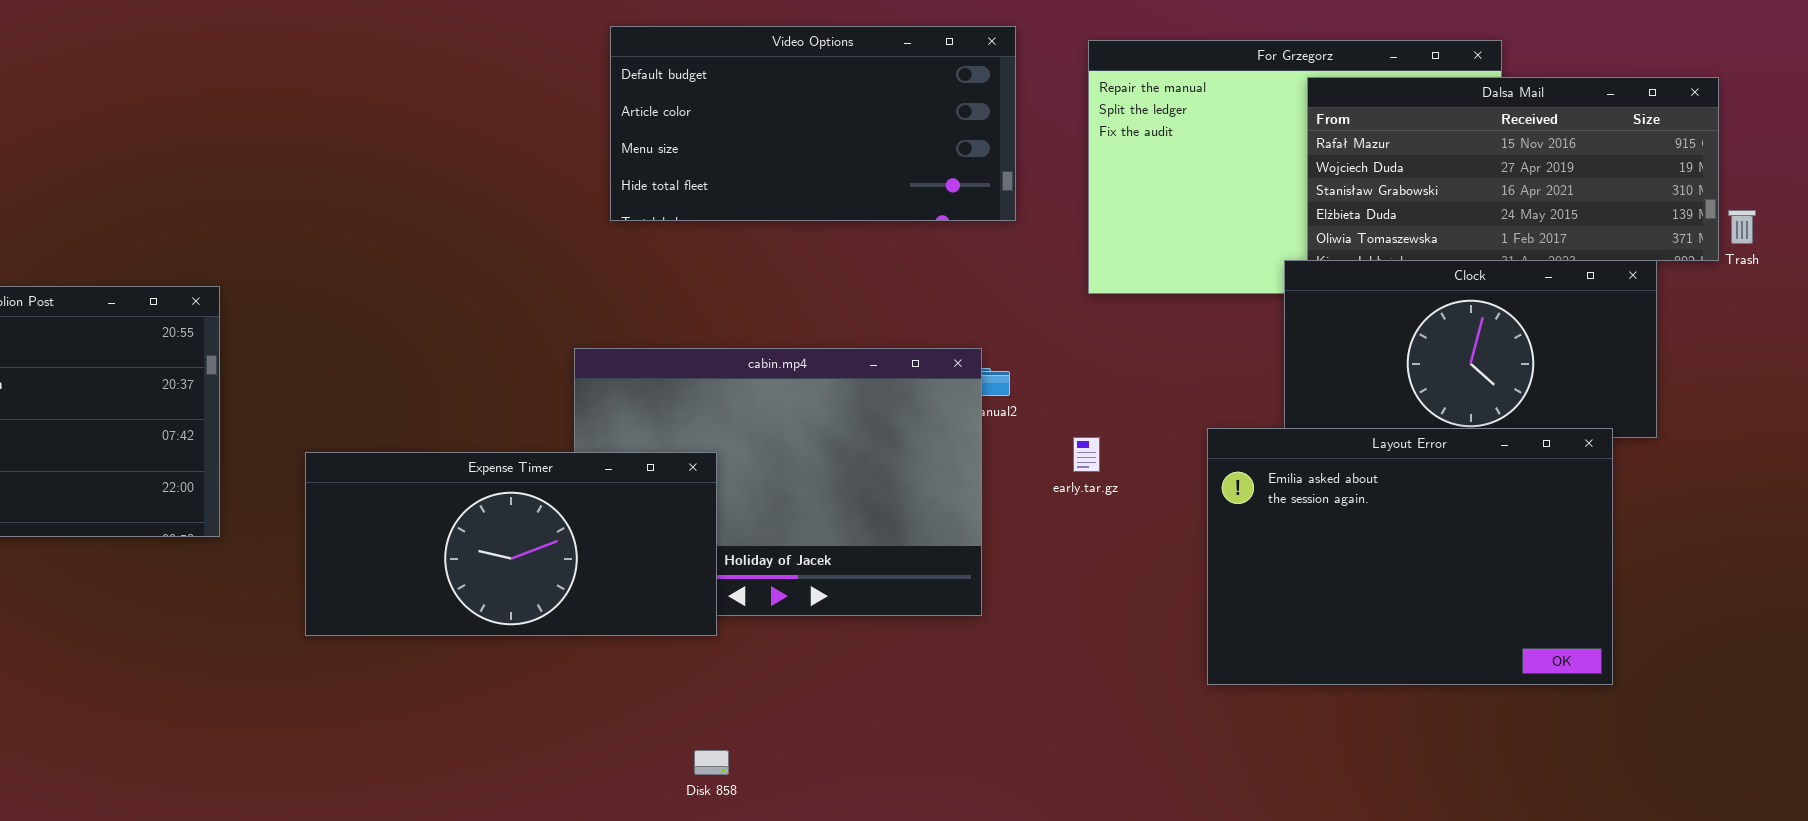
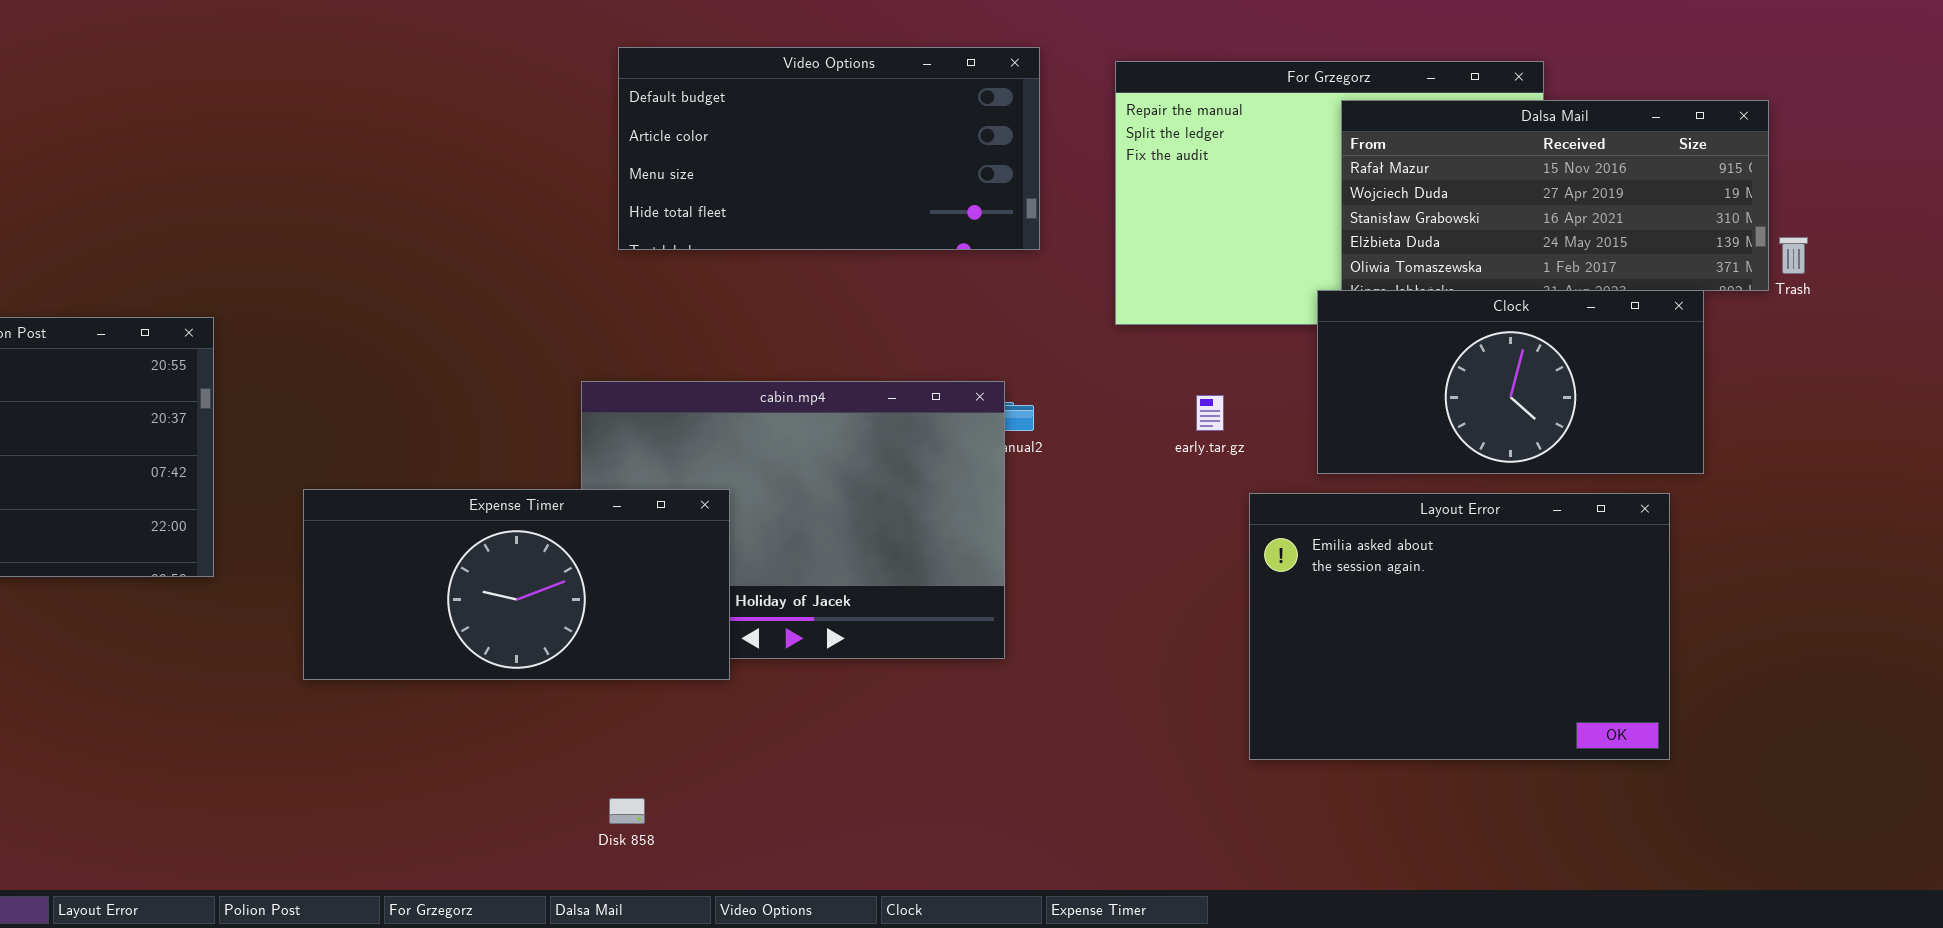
Layout Error: [1207,428,1613,685] -> [1249,493,1670,760], moved
early.tar.gz: [1073,437,1100,472] -> [1196,395,1224,431], moved
Disk 858: [694,750,729,775] -> [609,798,645,824], moved

